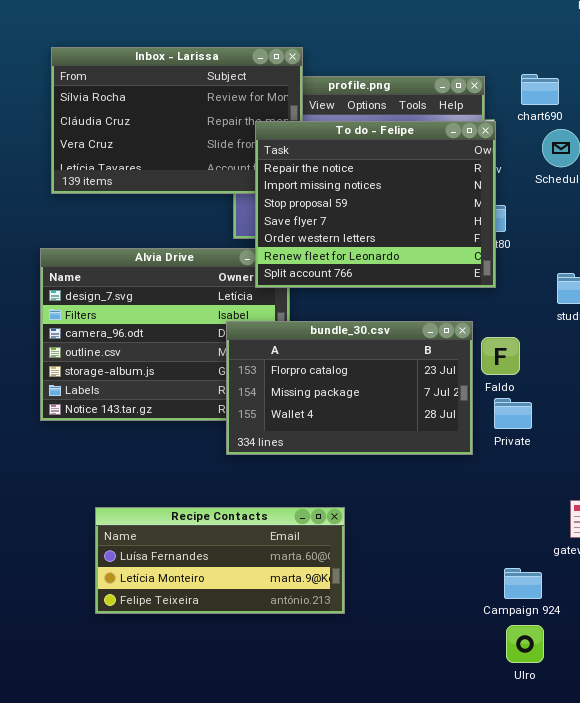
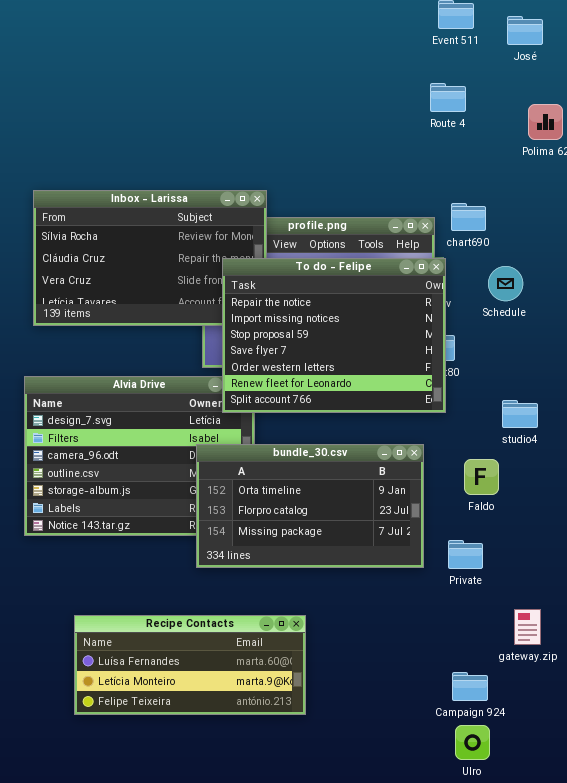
chart690: [521,74,559,105] -> [451,203,486,231], moved
bundle_30.csv: [226,321,473,455] -> [196,444,424,568], scrolled up 1 row
Faldo: [481,337,520,375] -> [464,459,499,495], moved
Private: [494,398,532,429] -> [448,540,483,569], moved

